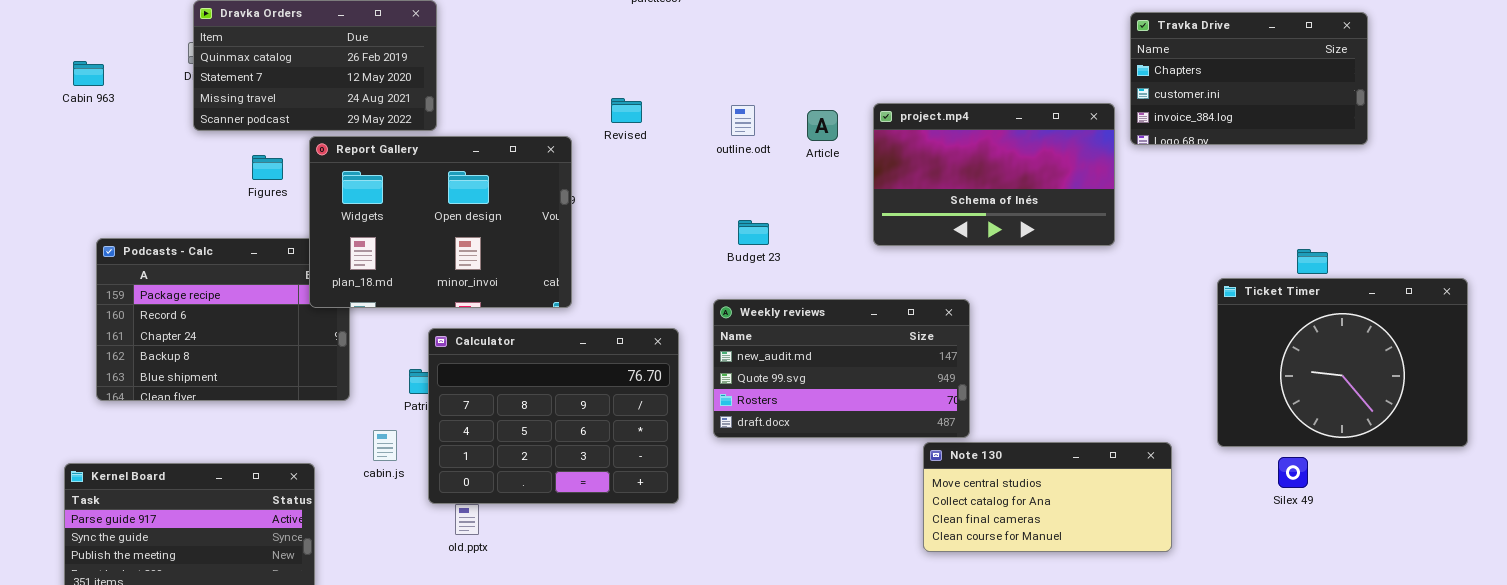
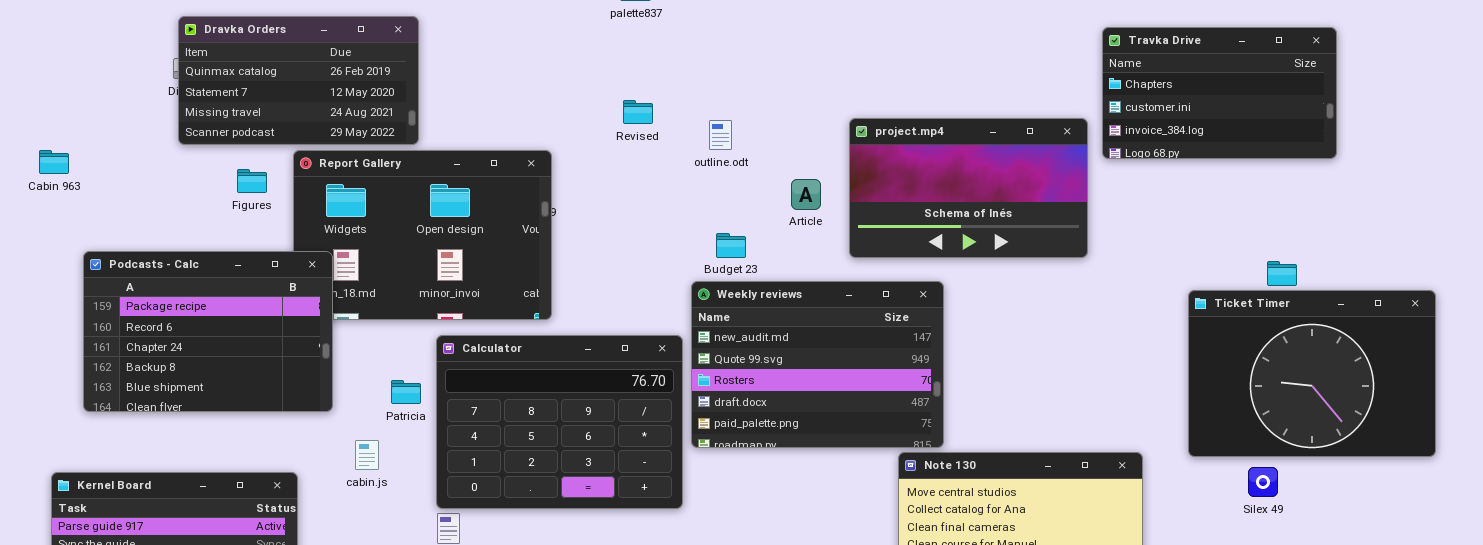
Cabin 963: [73,61,104,86] -> [39,150,69,174], moved
Revised: [611,98,642,123] -> [623,100,653,124], moved
Article: [807,110,838,141] -> [791,179,821,210], moved
Podcasts - Calc: [96,238,350,401] -> [83,251,333,412], raised
Weekly reviews: [713,299,970,438] -> [691,281,944,448], resized
Calculator: [428,328,679,504] -> [436,335,683,509], moved

